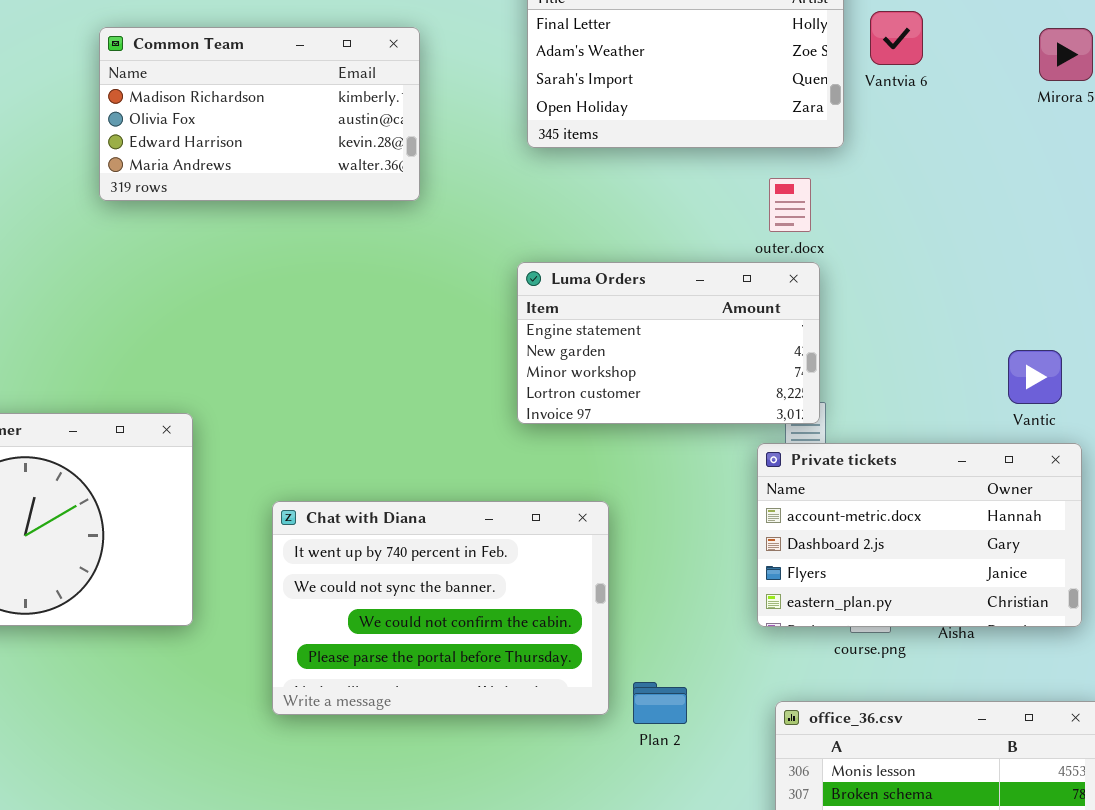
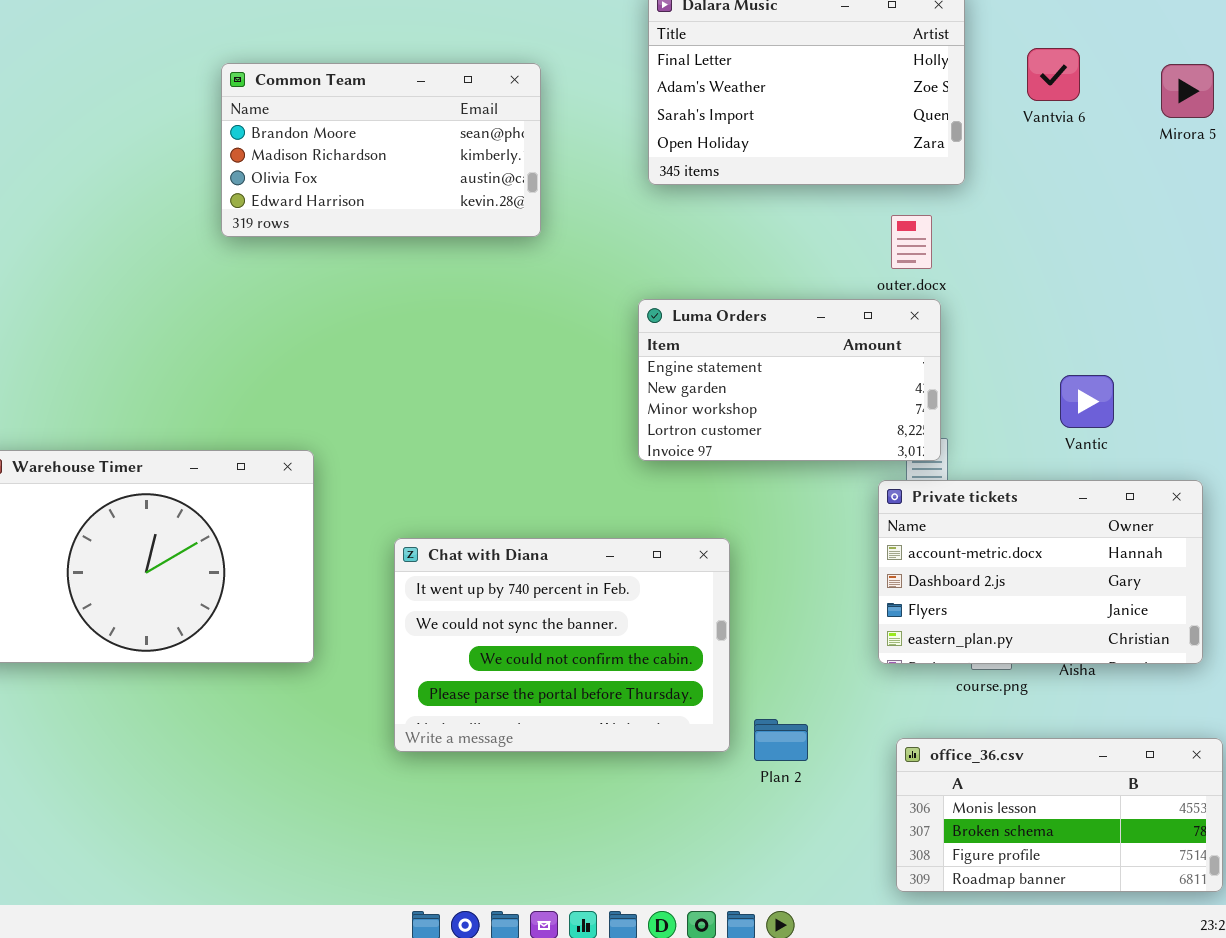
Vantvia 6: [870,11,923,65] -> [1027,48,1080,101], moved
Common Team: [99,27,420,201] -> [221,63,541,237], scrolled up 1 row
Vantic: [1008,350,1062,404] -> [1060,375,1114,428], moved

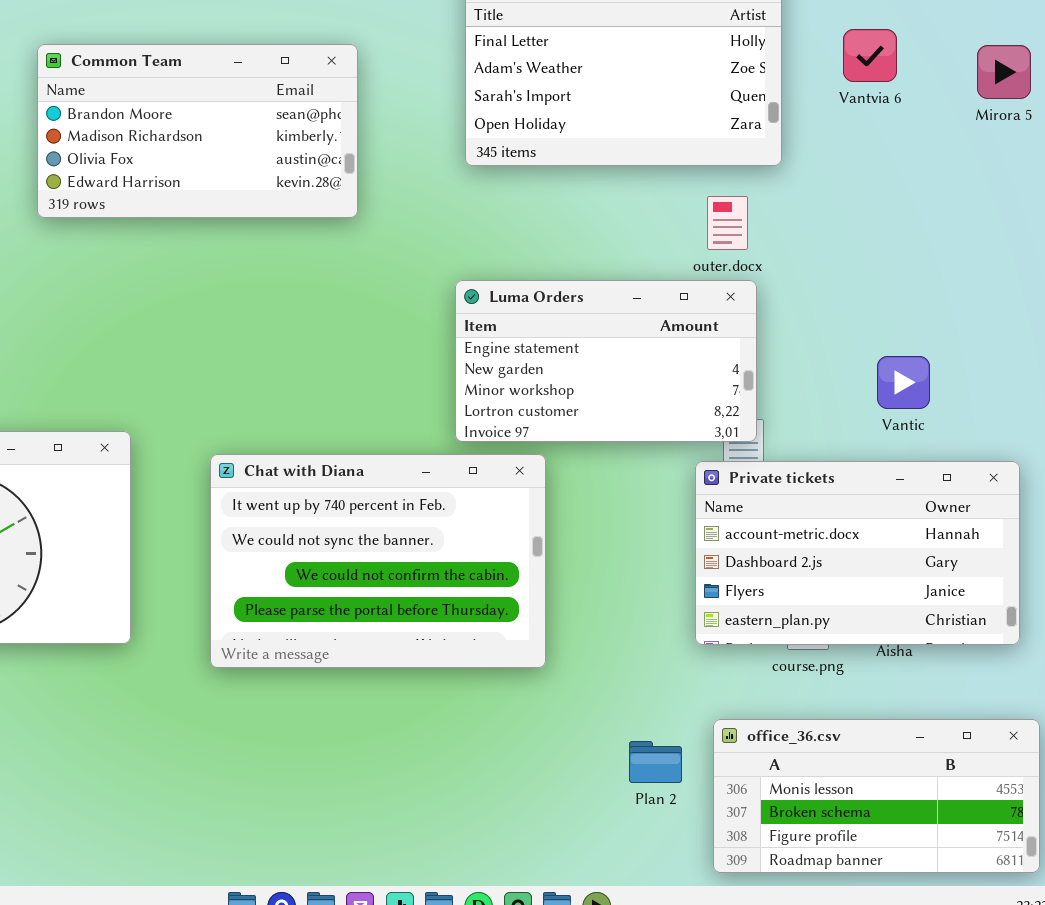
Chat with Diana: [394,538,730,752] -> [210,454,546,668], moved
Plan 2: [754,719,808,761] -> [629,741,682,783], moved

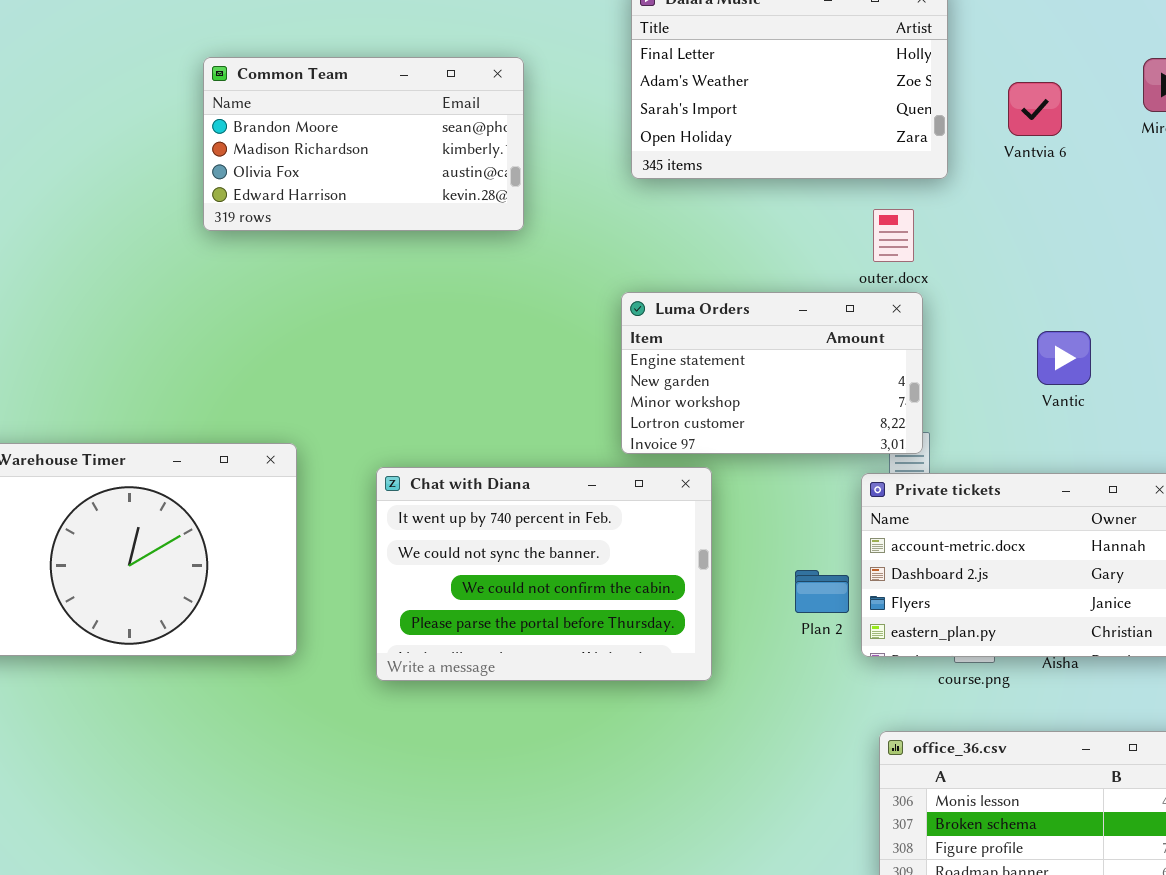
Vantvia 6: [843,29,897,82] -> [1008,82,1062,136], moved
Vantic: [877,356,930,409] -> [1037,331,1091,385], moved
Plan 2: [629,741,682,783] -> [795,570,849,613], moved

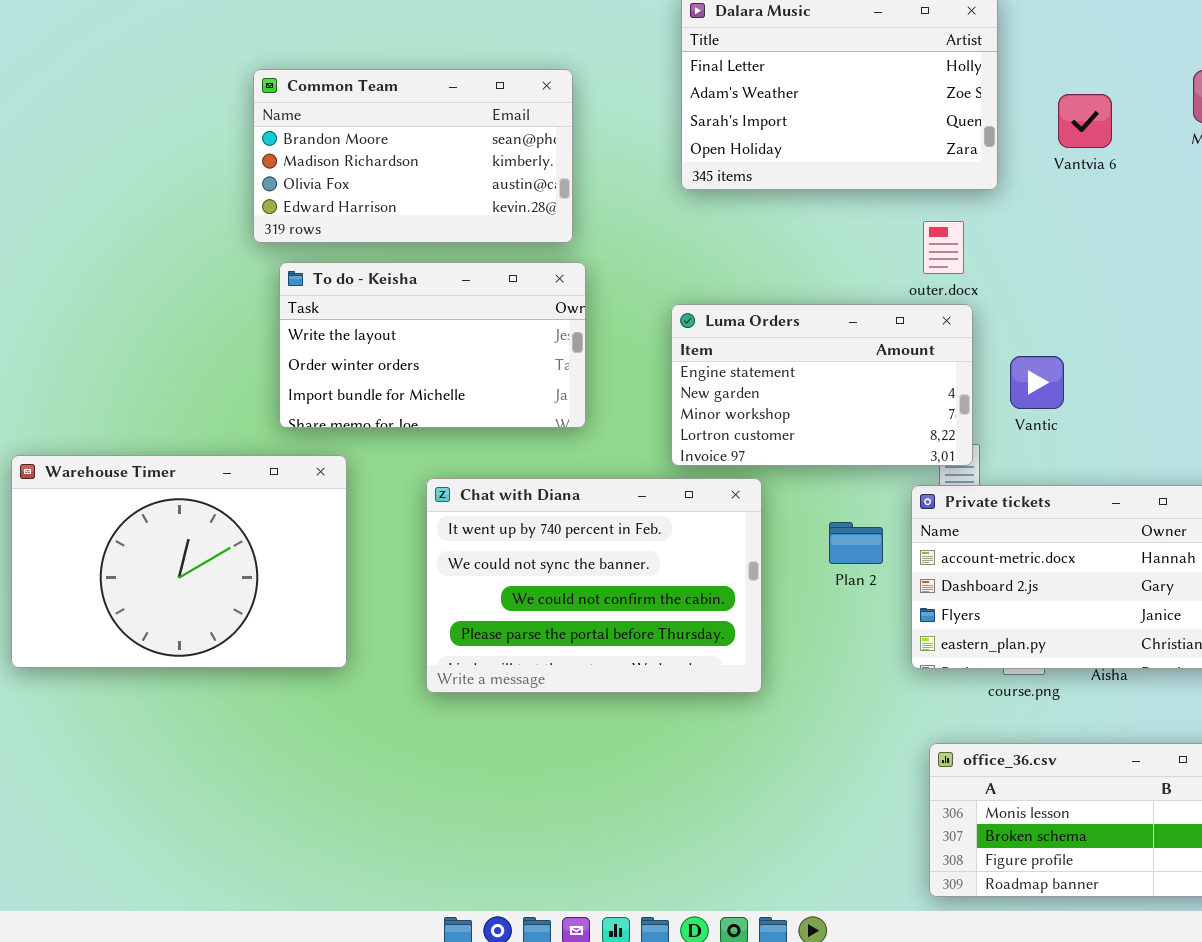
To do - Keisha: none -> [279,262,586,428], opened
Vantic: [1037,331,1091,385] -> [1010,356,1064,409], moved
Plan 2: [795,570,849,613] -> [829,522,883,564], moved

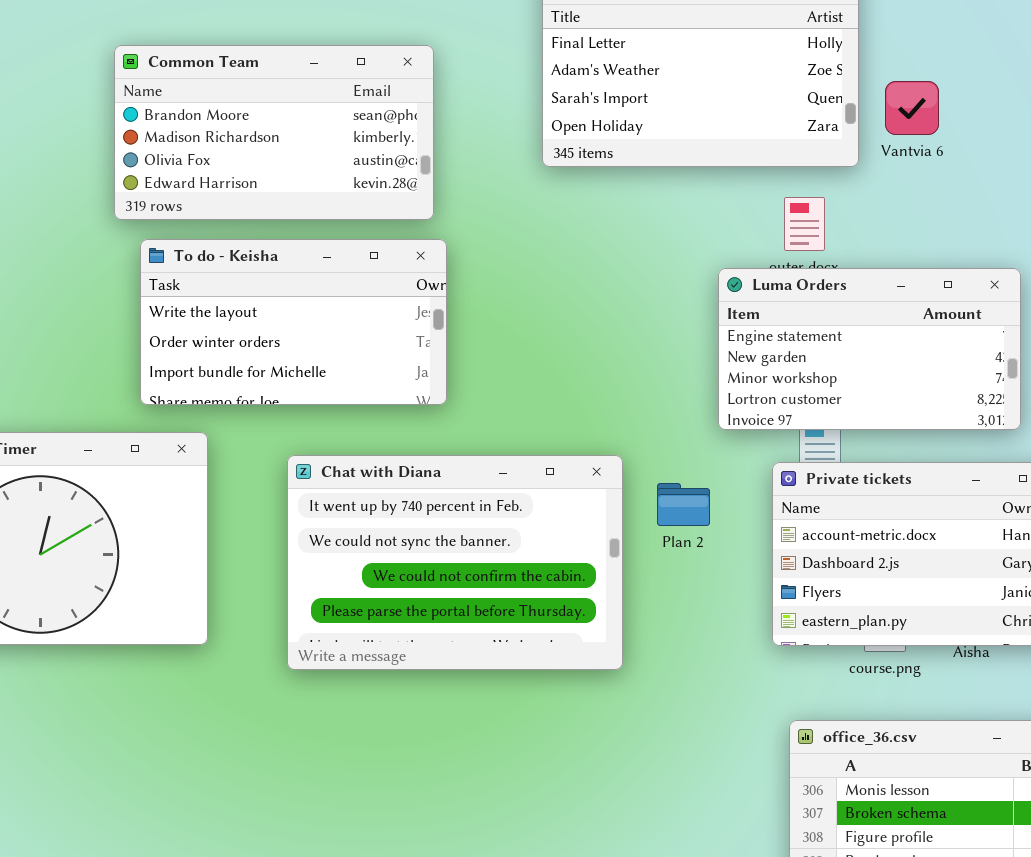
Vantvia 6: [1058,94,1112,148] -> [885,81,939,135], moved
Luma Orders: [671,304,973,466] -> [718,268,1021,430], moved
Plan 2: [829,522,883,564] -> [657,483,710,526], moved

